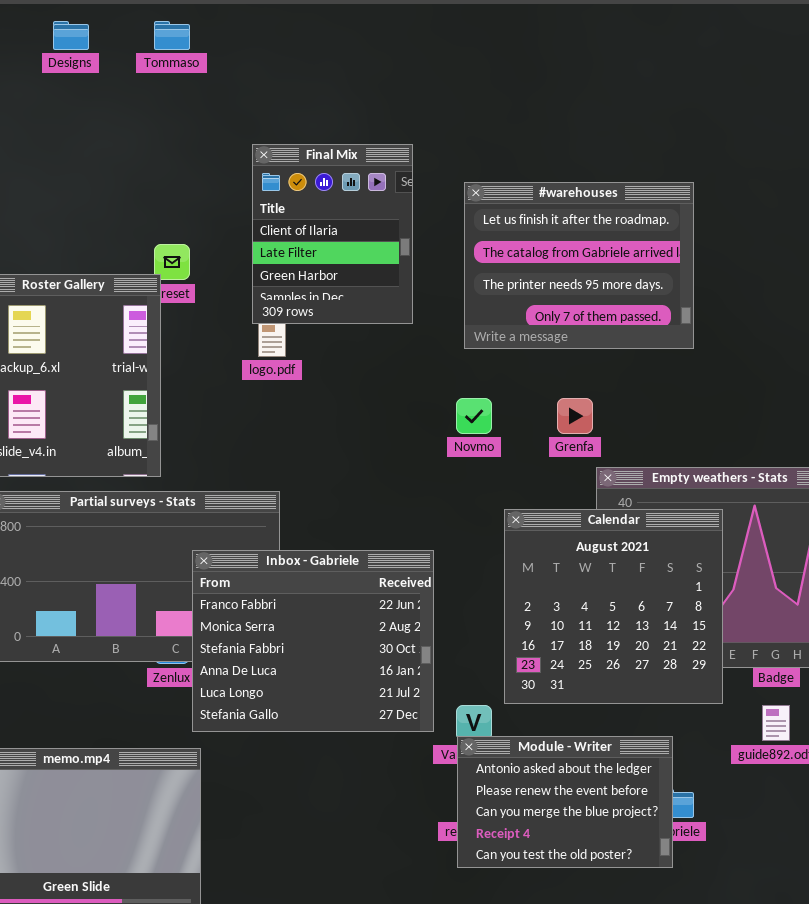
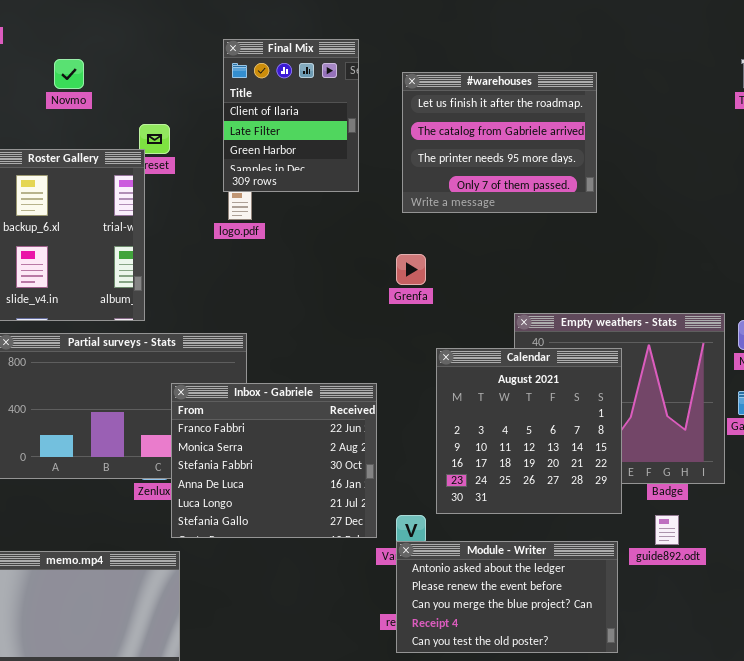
Novmo: [456,398,492,434] -> [54,59,84,89], moved
Grenfa: [557,398,593,434] -> [396,254,426,285], moved
Module - Writer: [457,736,673,868] -> [396,541,618,653], resized

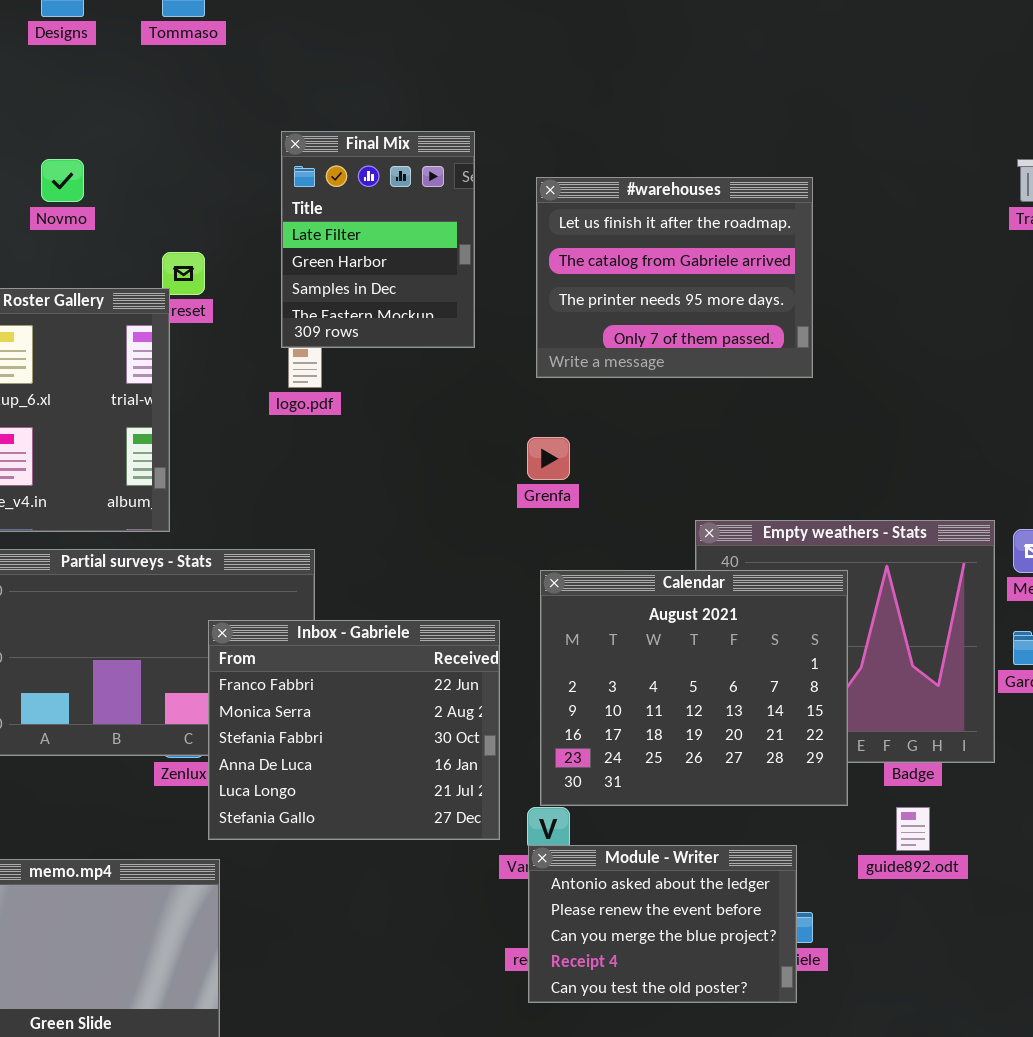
Final Mix: [223,39,359,192] -> [281,131,475,348], scrolled down 1 row
Calendar: [436,348,622,514] -> [540,570,848,806], resized
Module - Writer: [396,541,618,653] -> [528,845,797,1003], resized

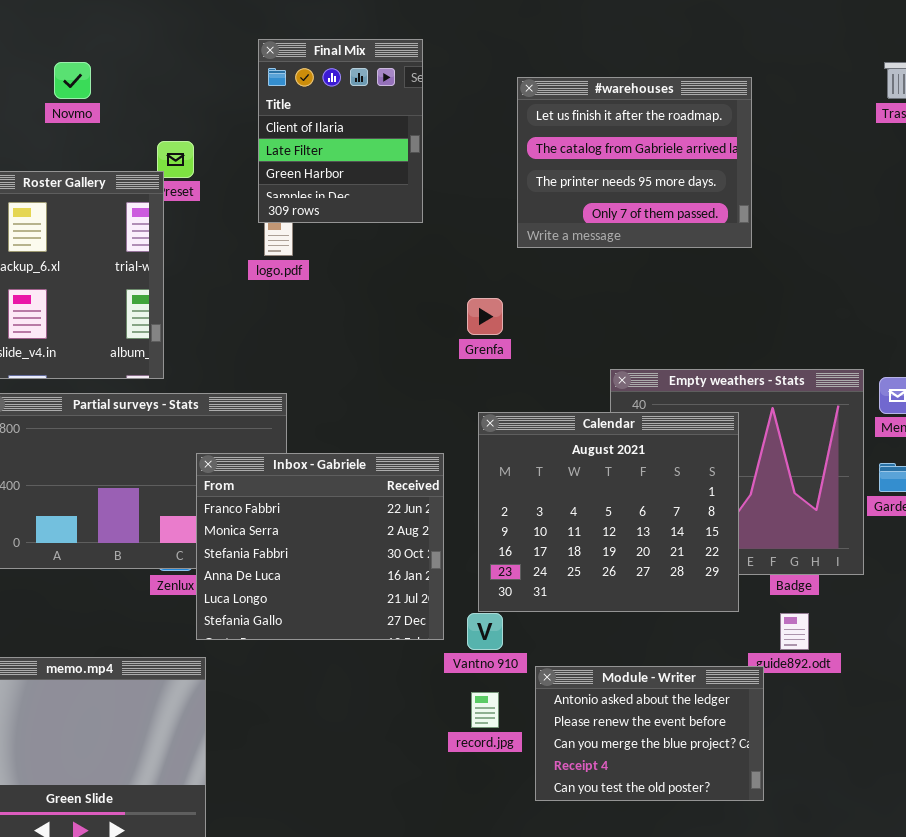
Final Mix: [281,131,475,348] -> [258,39,423,223], scrolled up 1 row
#warehouses: [536,177,813,378] -> [517,77,752,248], moved
Module - Writer: [528,845,797,1003] -> [535,666,764,801], moved

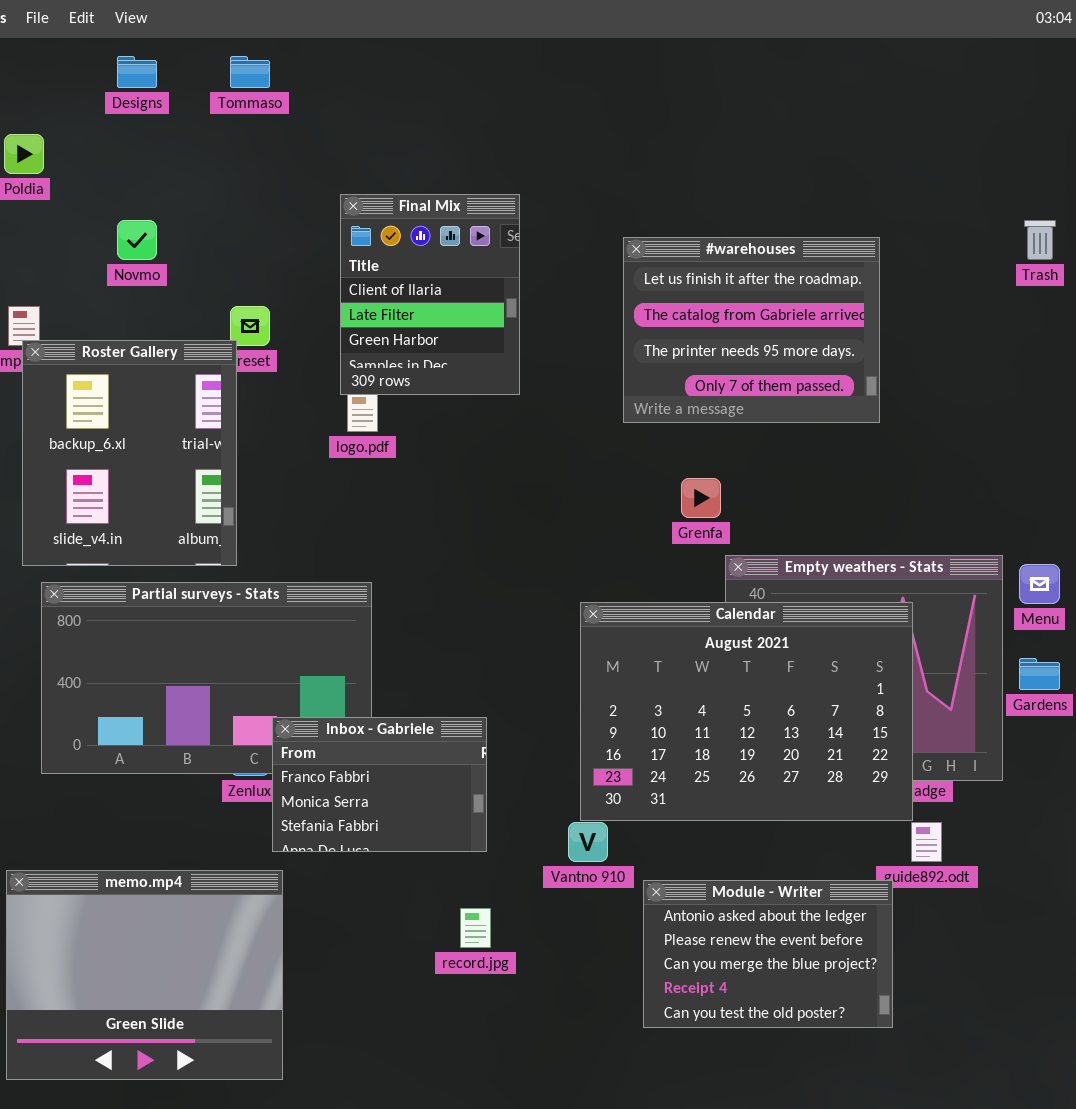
Grenfa: [467,298,503,335] -> [681,478,721,518], moved
Calendar: [478,412,739,612] -> [580,602,913,821], resized
Inbox - Gabriele: [196,453,444,640] -> [272,717,487,852], resized
record.jpg: [471,692,499,728] -> [460,908,491,948], moved

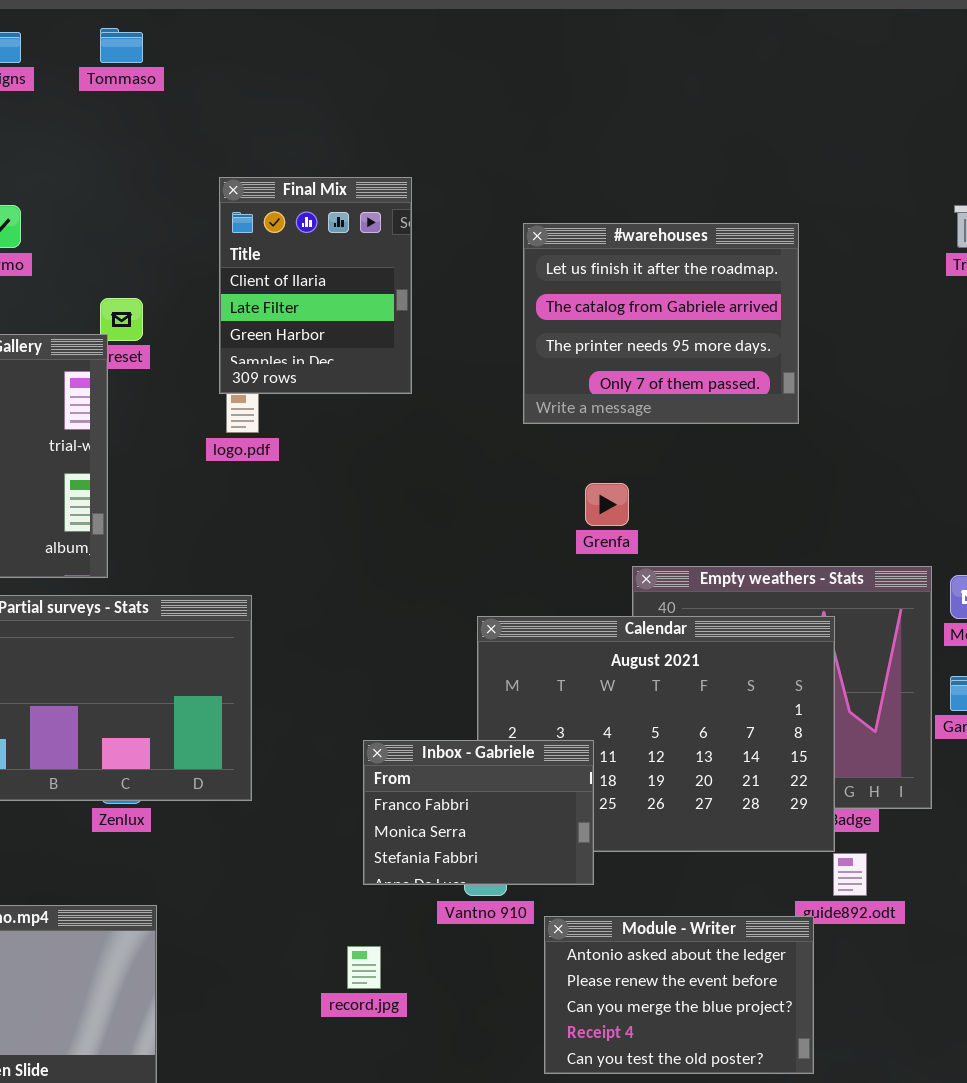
Inbox - Gabriele: [272,717,487,852] -> [363,740,594,885], moved

